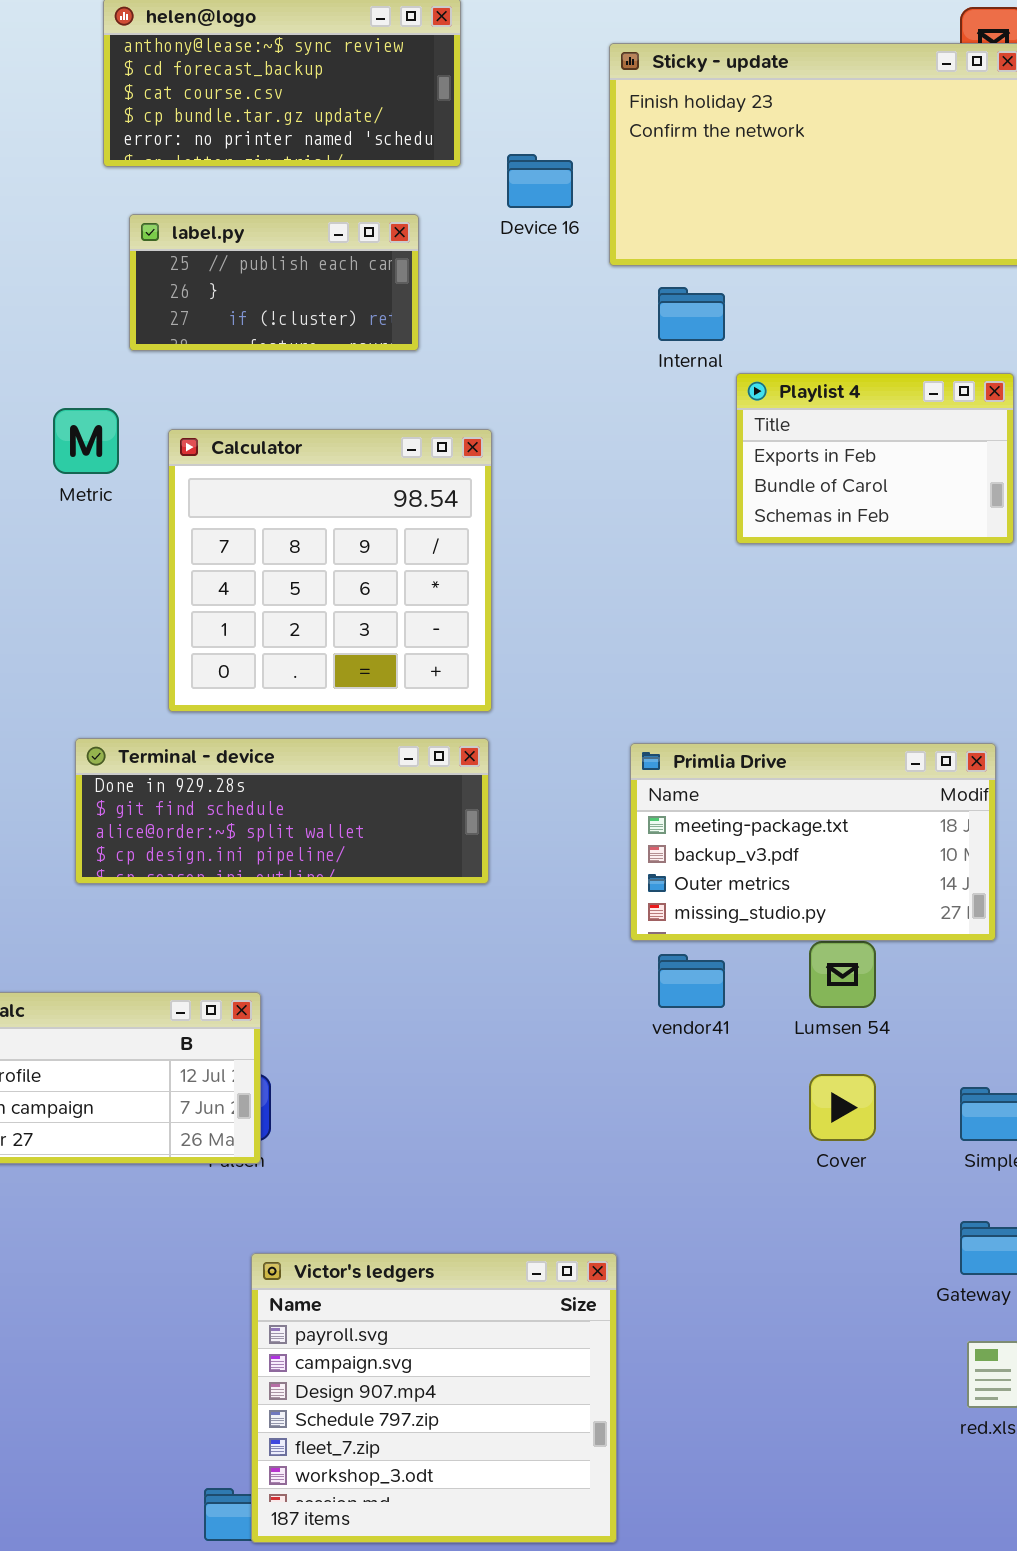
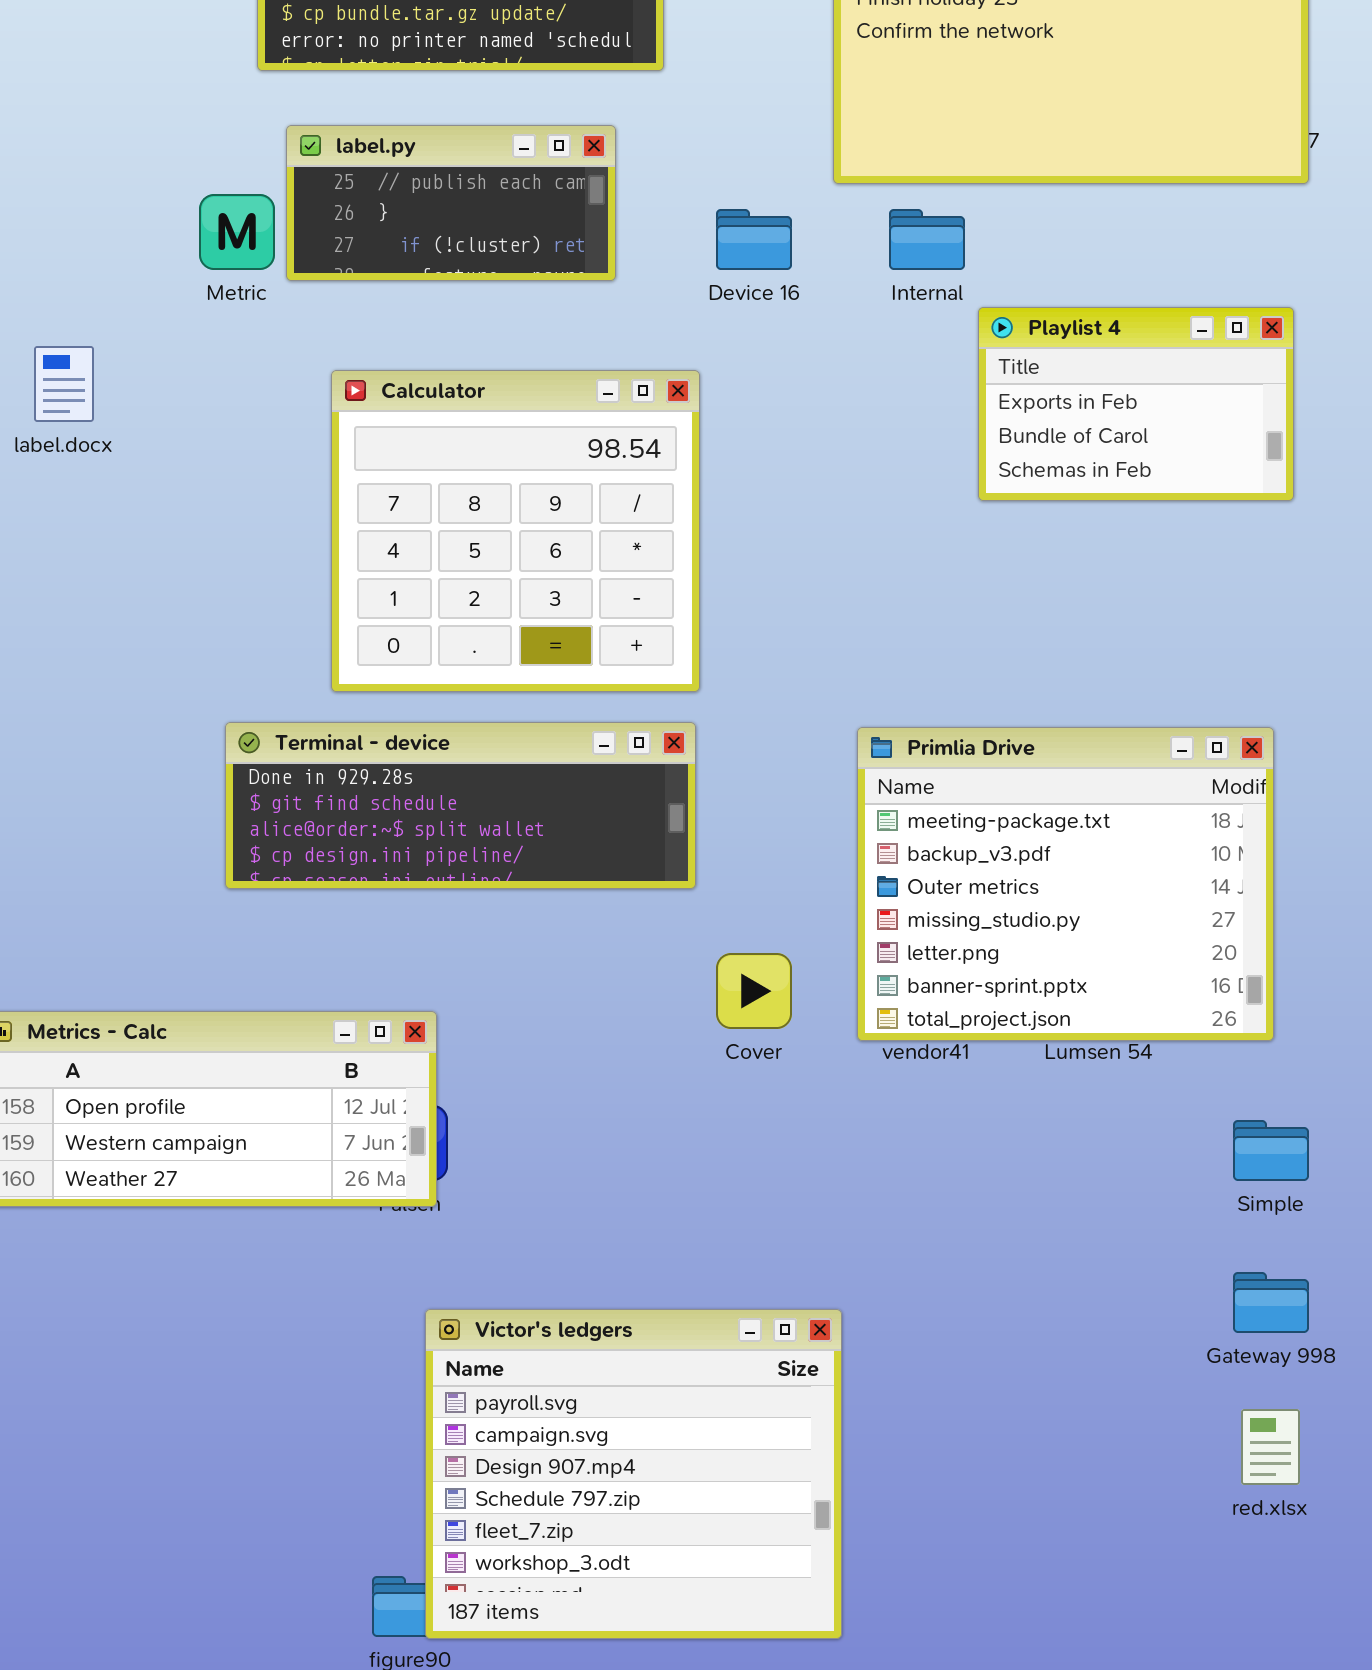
Device 16: [507,154,573,208] -> [716,209,792,270], moved
Metric: [53,408,119,474] -> [199,194,275,270], moved
Primlia Drive: [630,743,996,941] -> [857,727,1274,1041], resized
Cover: [809,1074,876,1141] -> [716,953,792,1029], moved

